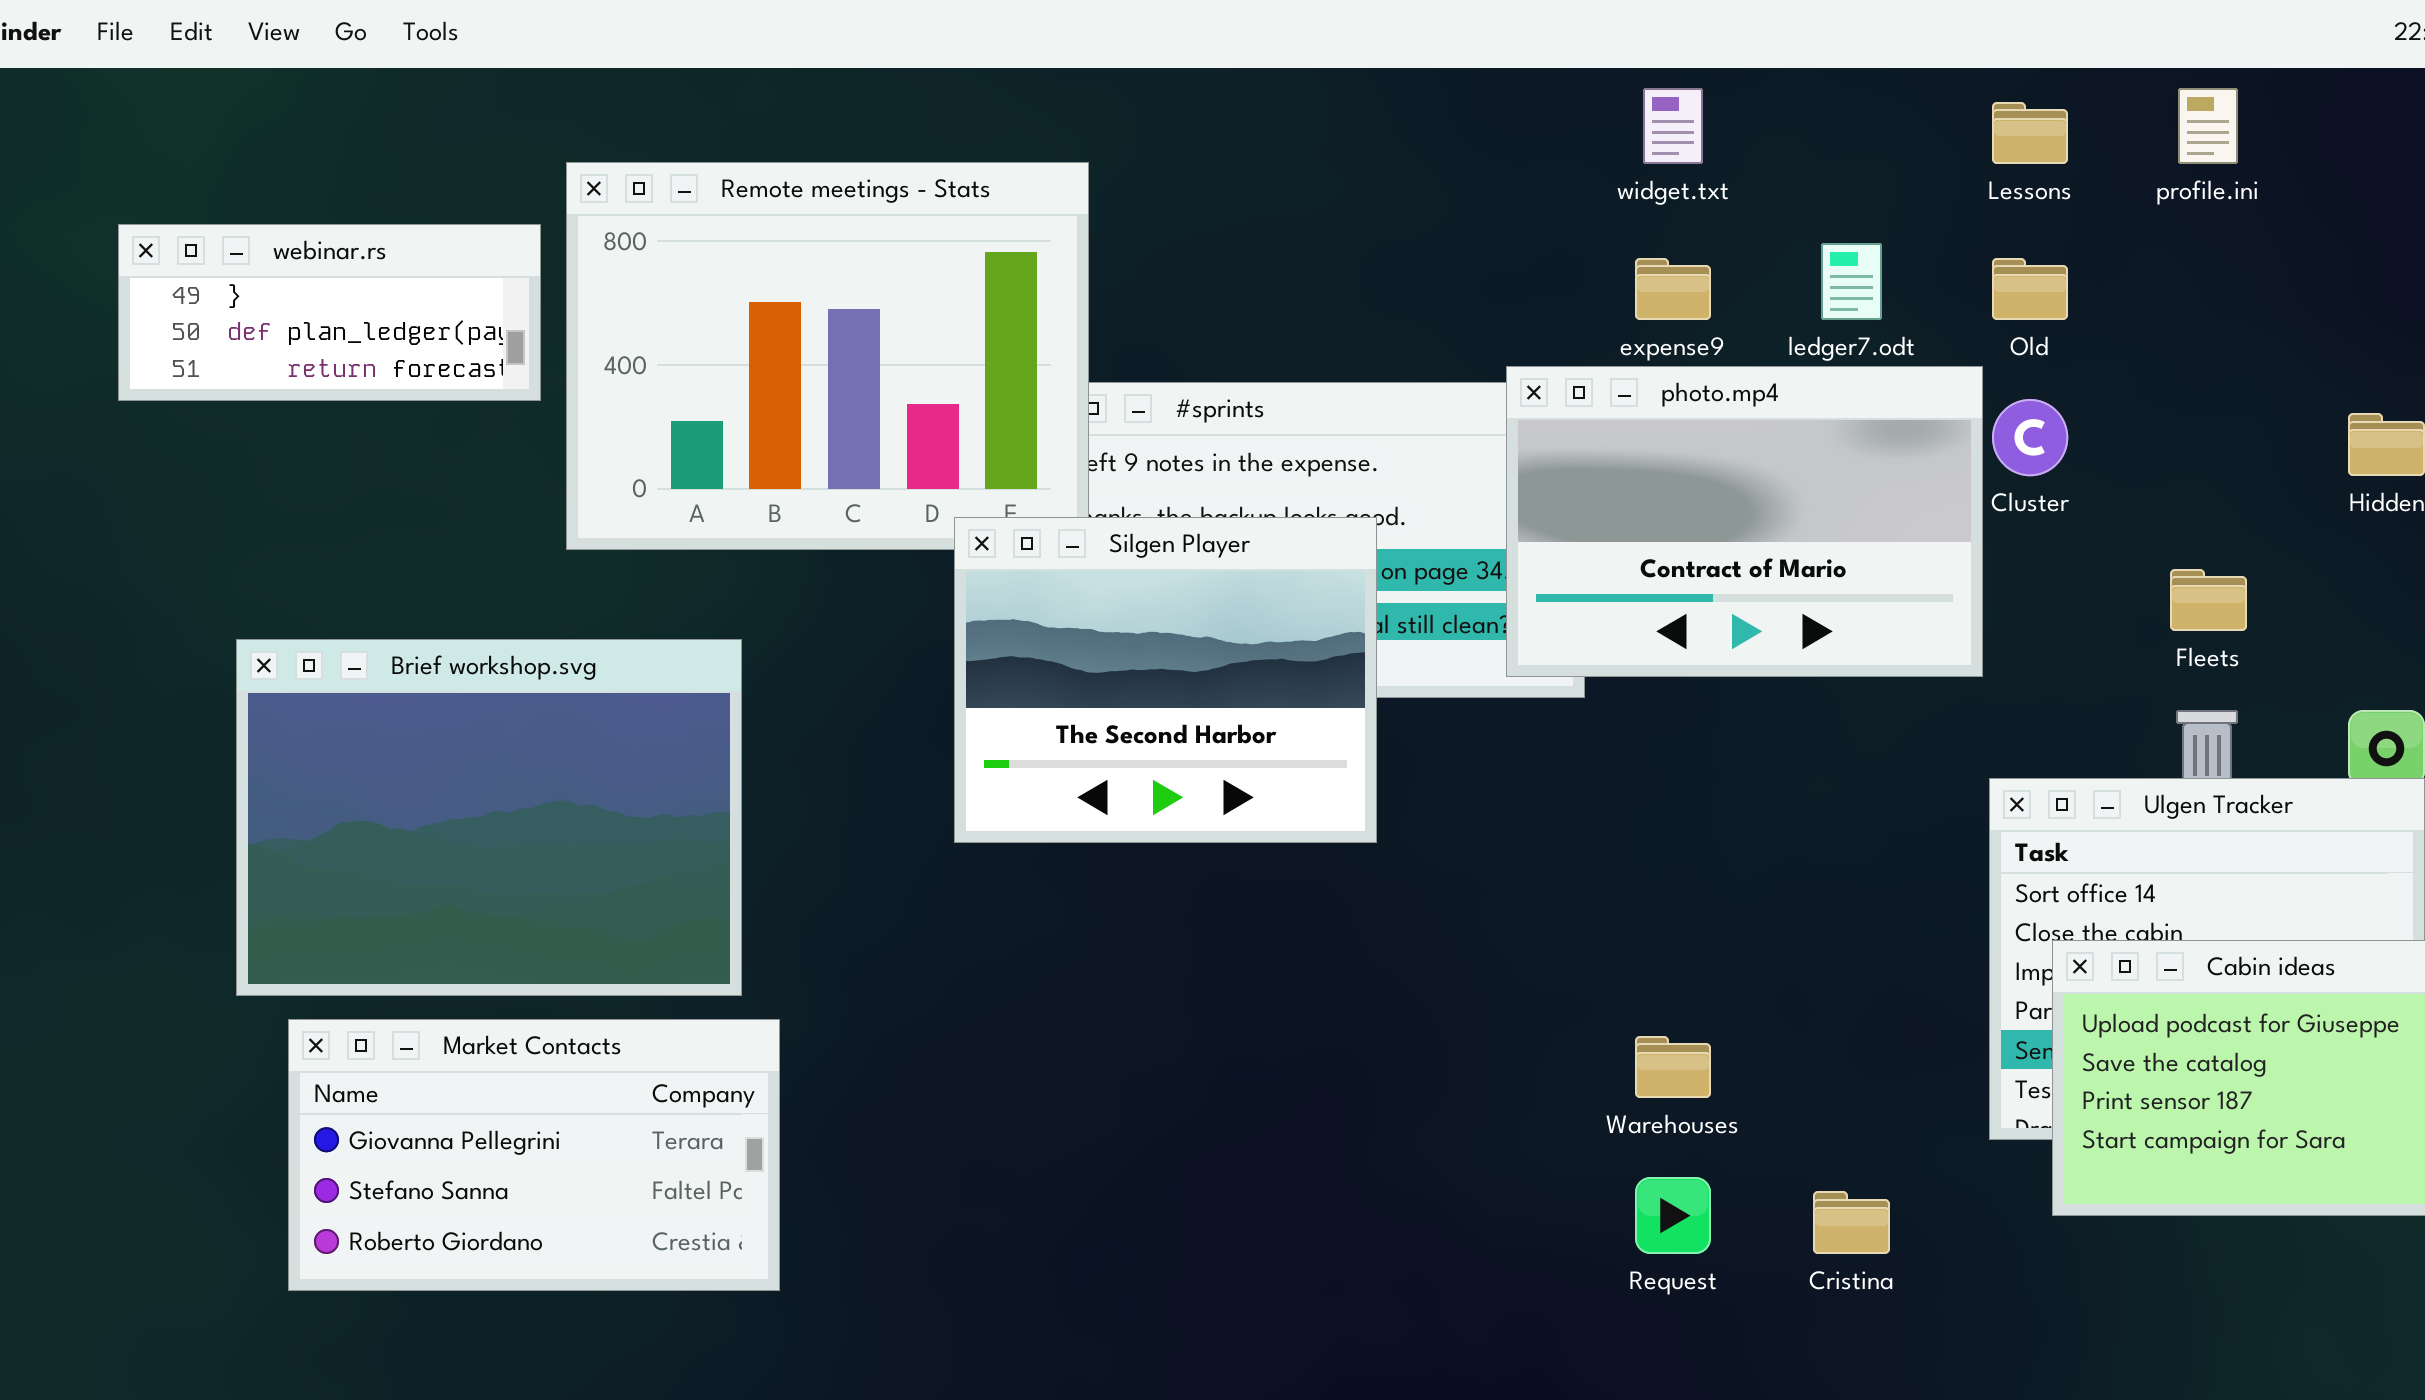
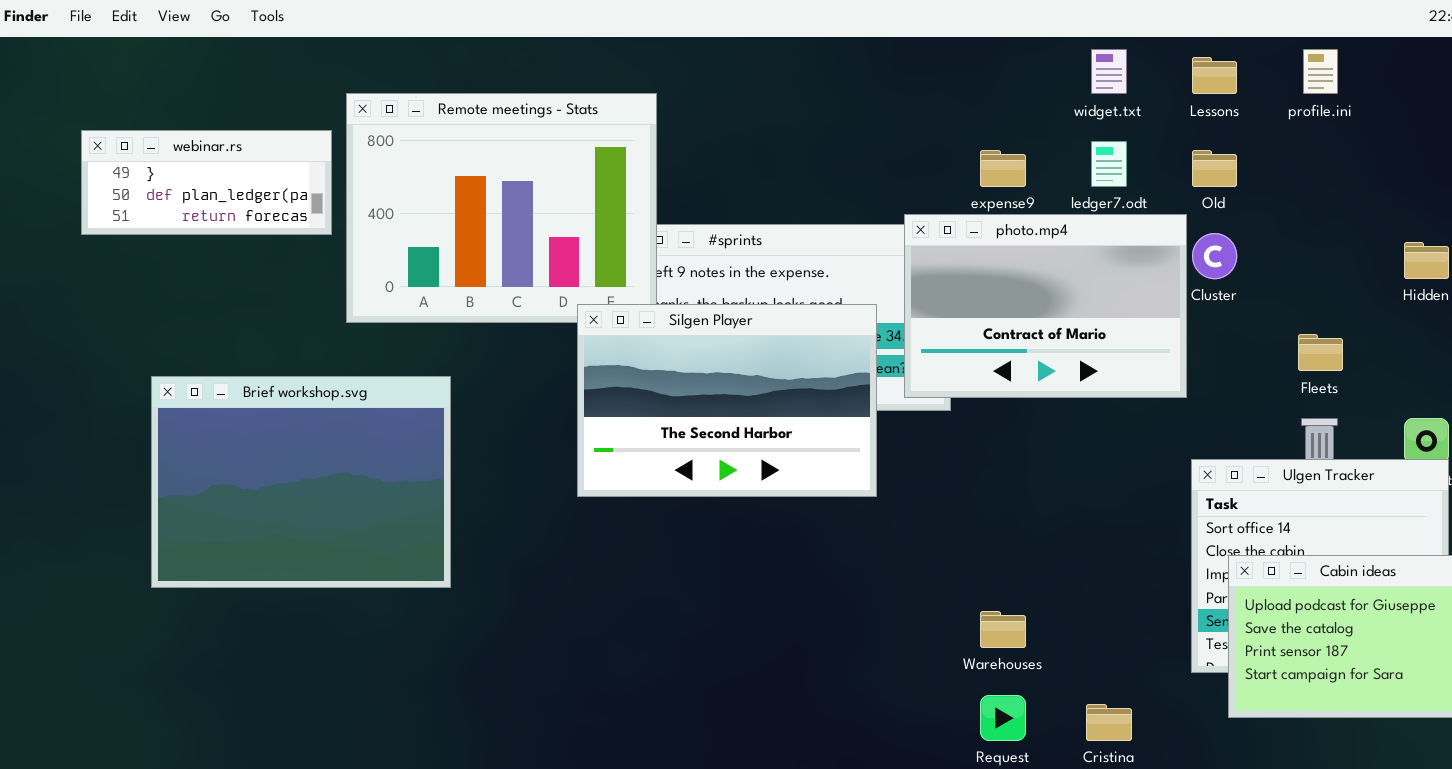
widget.txt: [1643,88,1703,164] -> [1091,49,1127,94], moved
Silgen Player: [954,517,1377,843] -> [577,304,877,497], resized
Market Contacts: [288,1019,780,1291] -> none, closed

